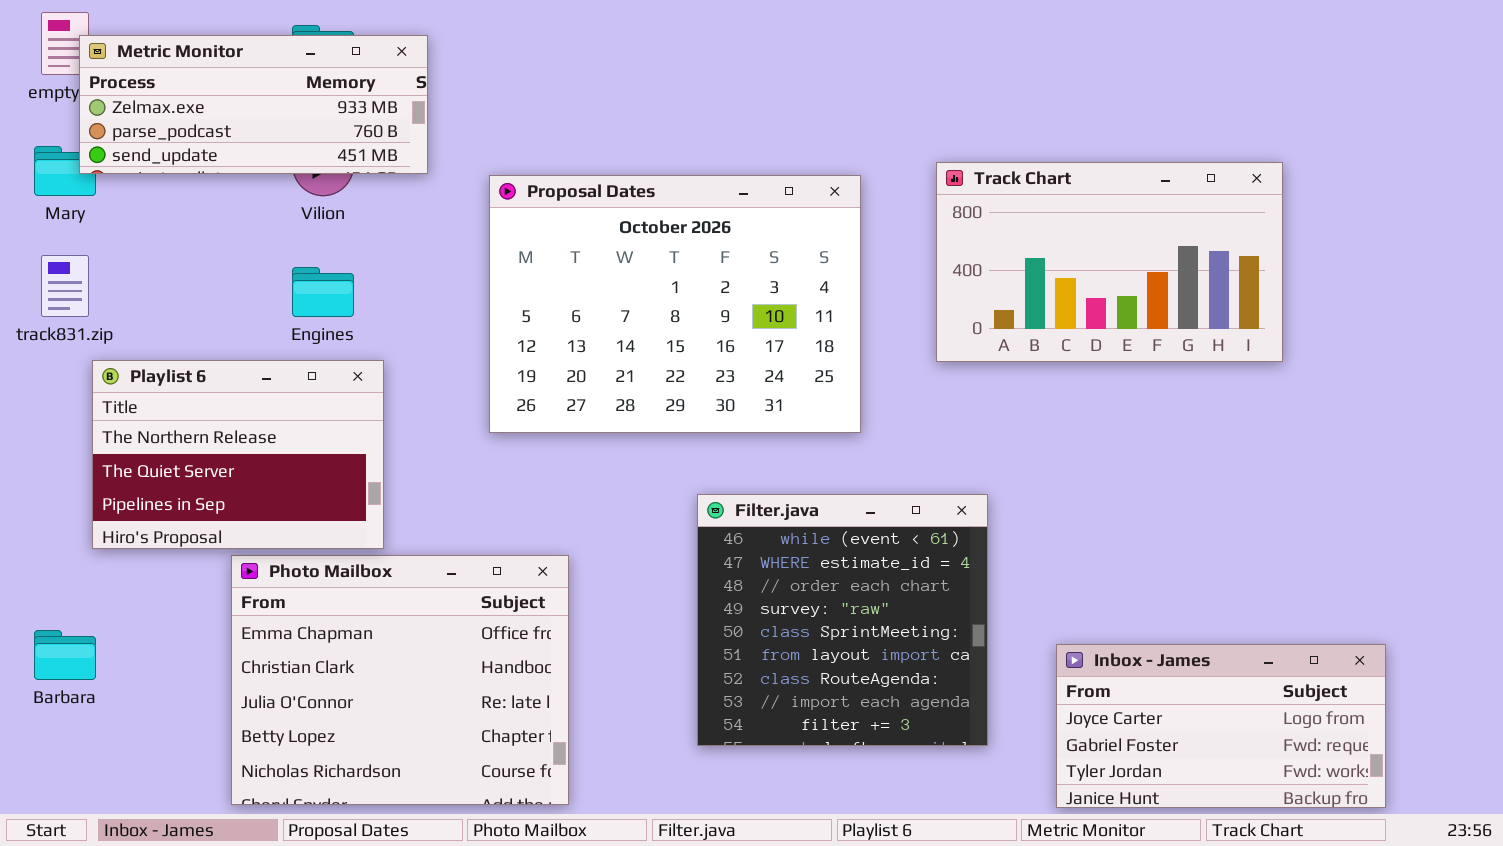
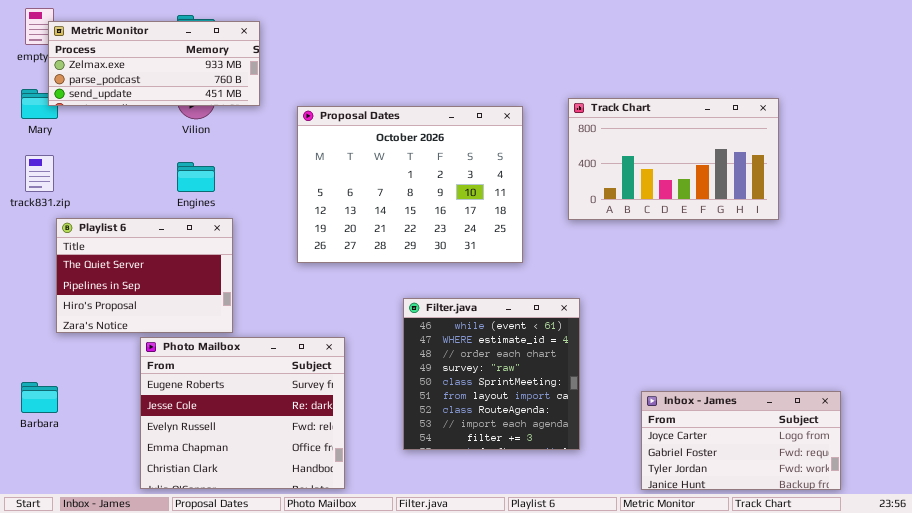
Playlist 6: [92,360,384,549] -> [56,218,233,333], scrolled down 1 row
Filter.java: [697,494,988,746] -> [403,298,580,450], moved
Photo Mailbox: [231,555,569,805] -> [140,337,345,489], scrolled up 3 rows

